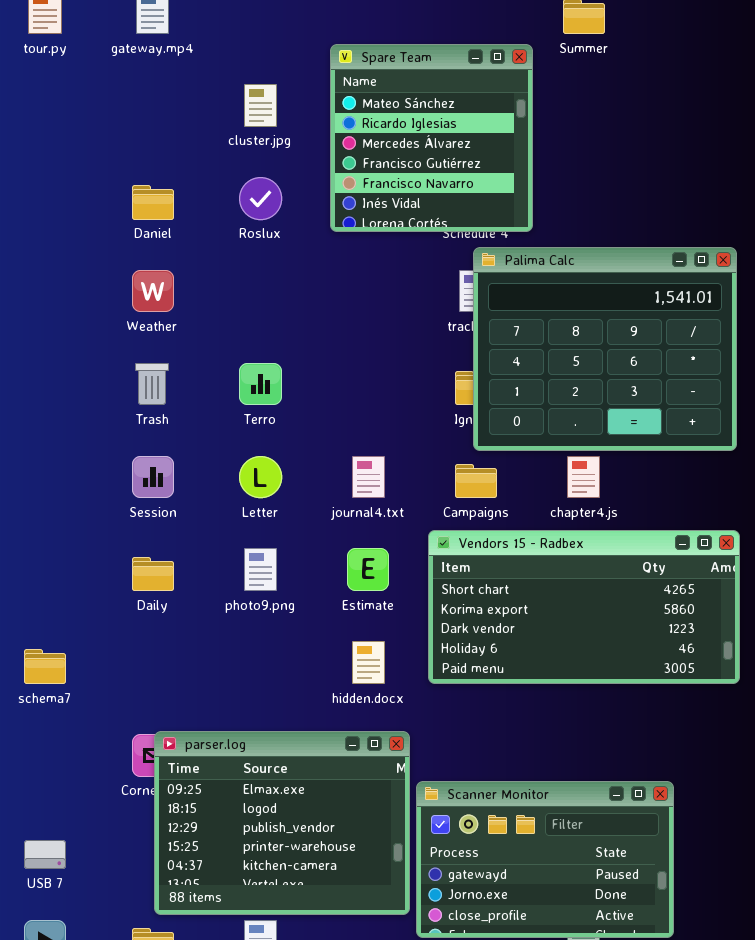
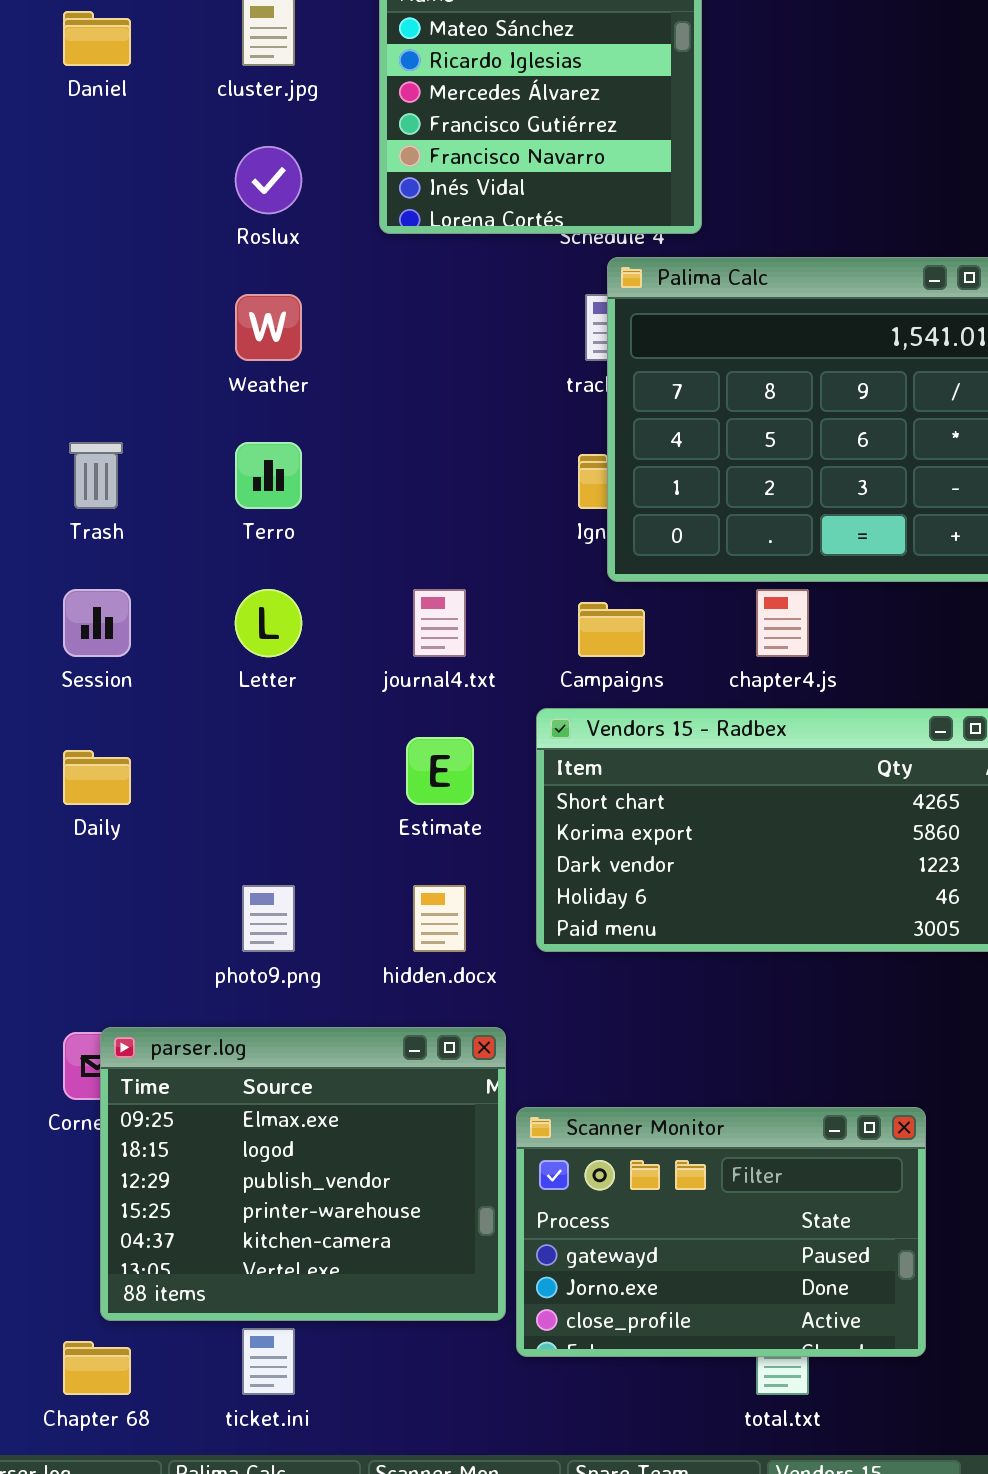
Daniel: [132,185,174,220] -> [63,11,131,66], moved
Weather: [132,270,174,312] -> [235,294,302,361], moved
photo9.png: [244,548,277,591] -> [242,885,295,952], moved

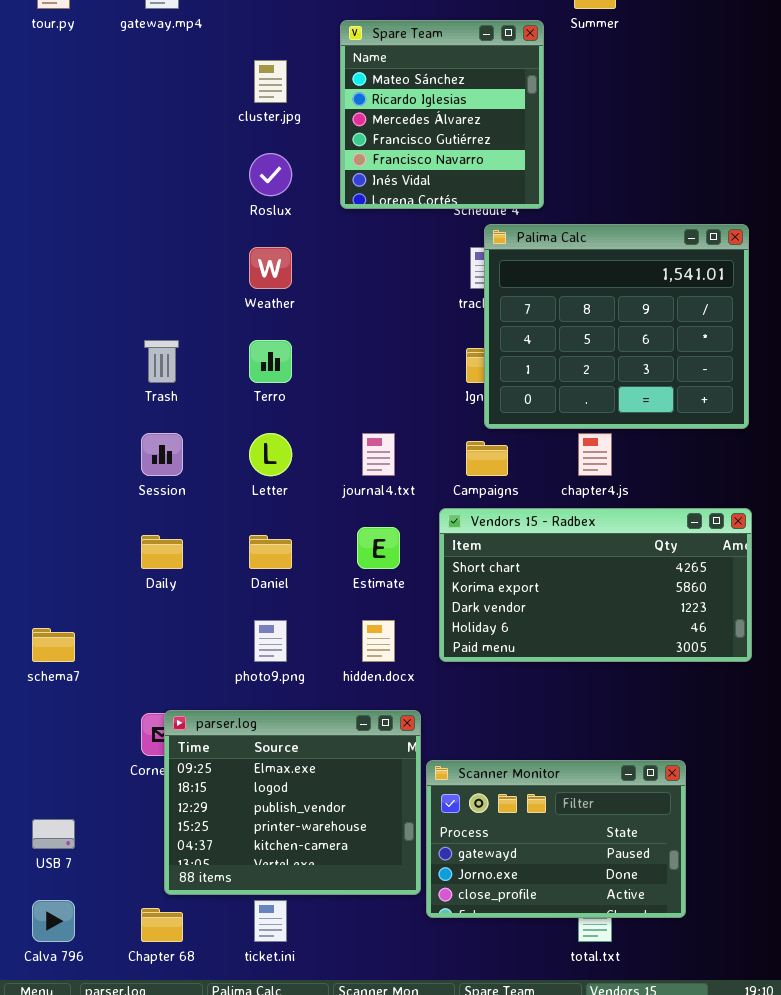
Daniel: [63,11,131,66] -> [249,535,292,569], moved

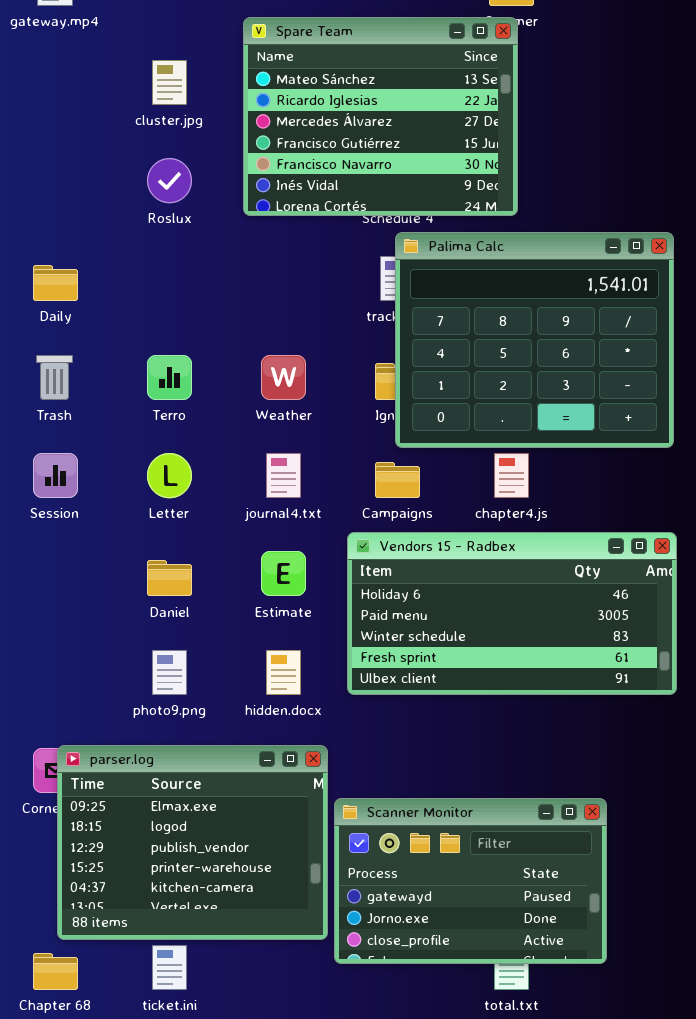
Spare Team: [340,20,544,209] -> [243,17,518,216], resized
Weather: [249,247,292,289] -> [261,355,306,400], moved
Vendors 15 - Radbex: [439,508,752,662] -> [347,532,677,695], scrolled down 3 rows
Daily: [141,535,183,569] -> [33,265,78,301], moved

